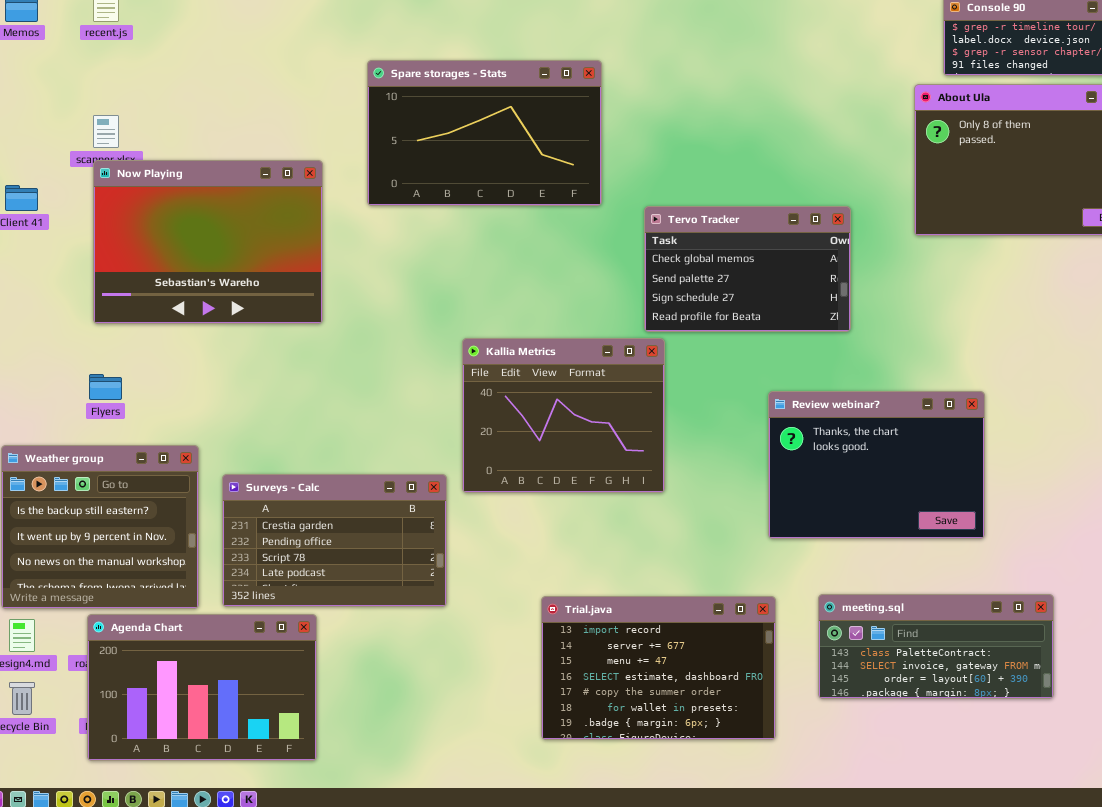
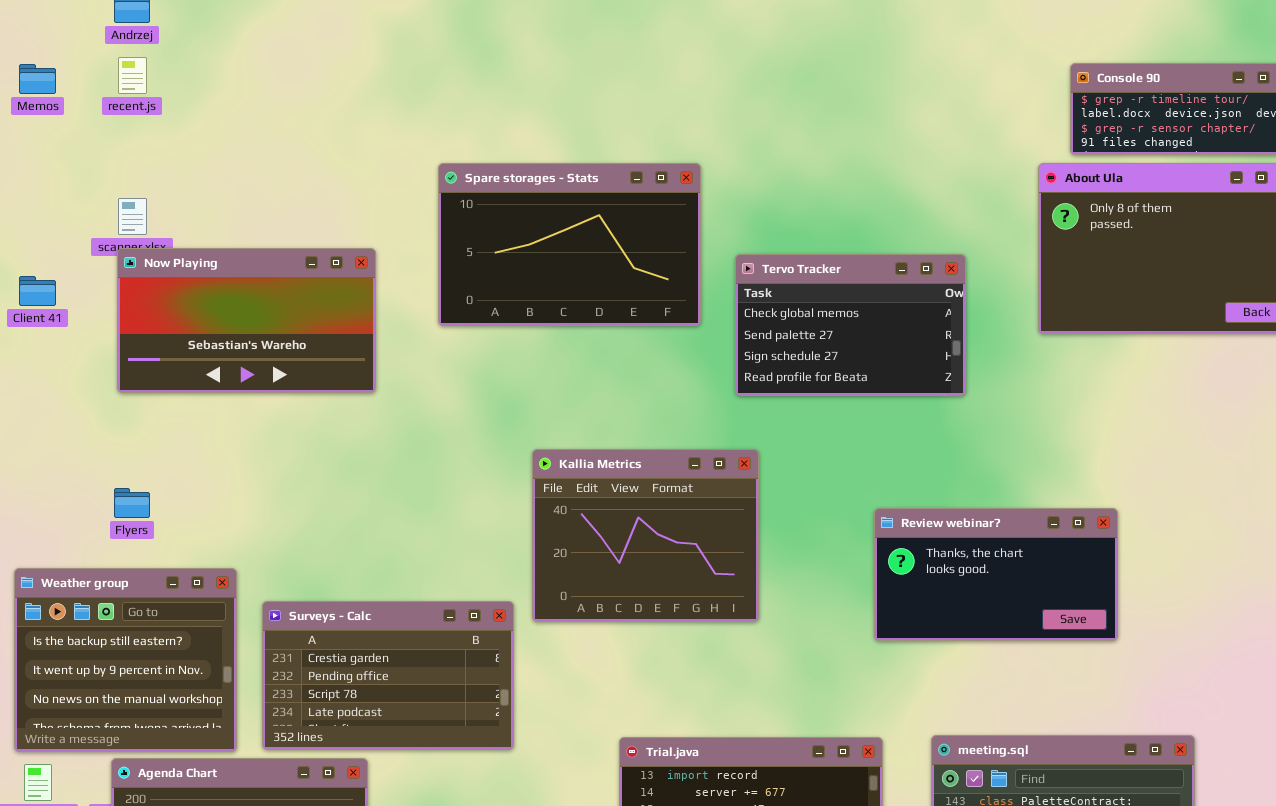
Spare storages - Stats: [367,60,602,206] -> [438,163,701,326], moved
Now Playing: [93,160,323,324] -> [117,248,376,393], resized
Tervo Tracker: [644,206,851,332] -> [735,254,966,396], moved
Review webinar?: [768,391,985,539] -> [874,508,1118,641], resized

